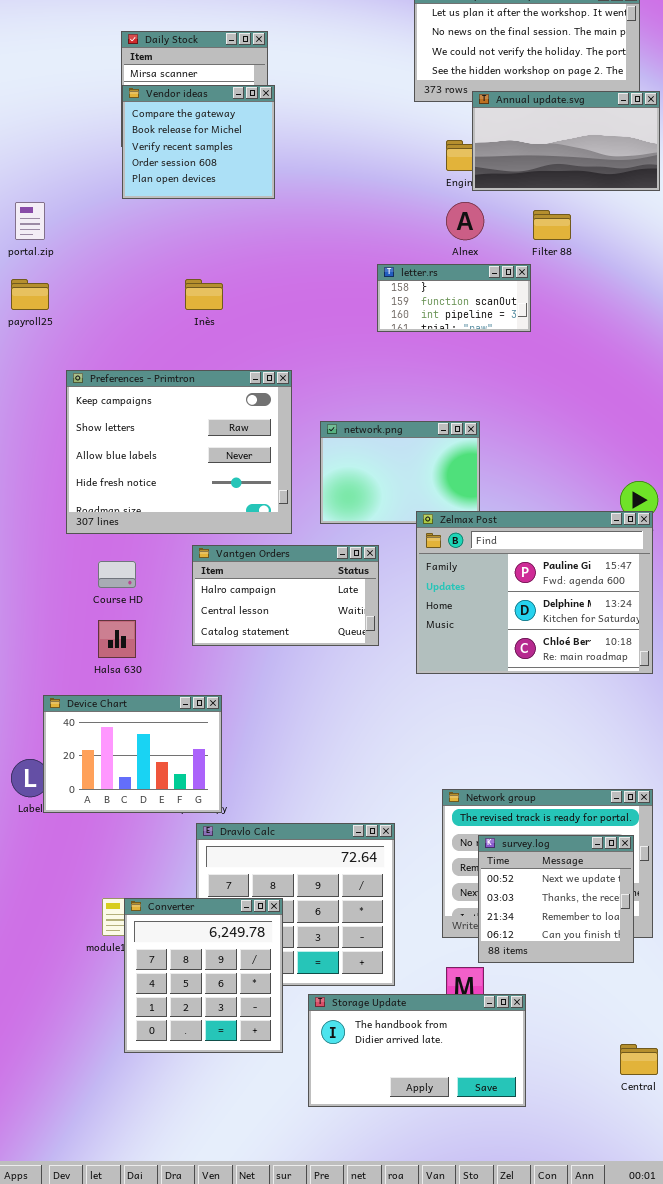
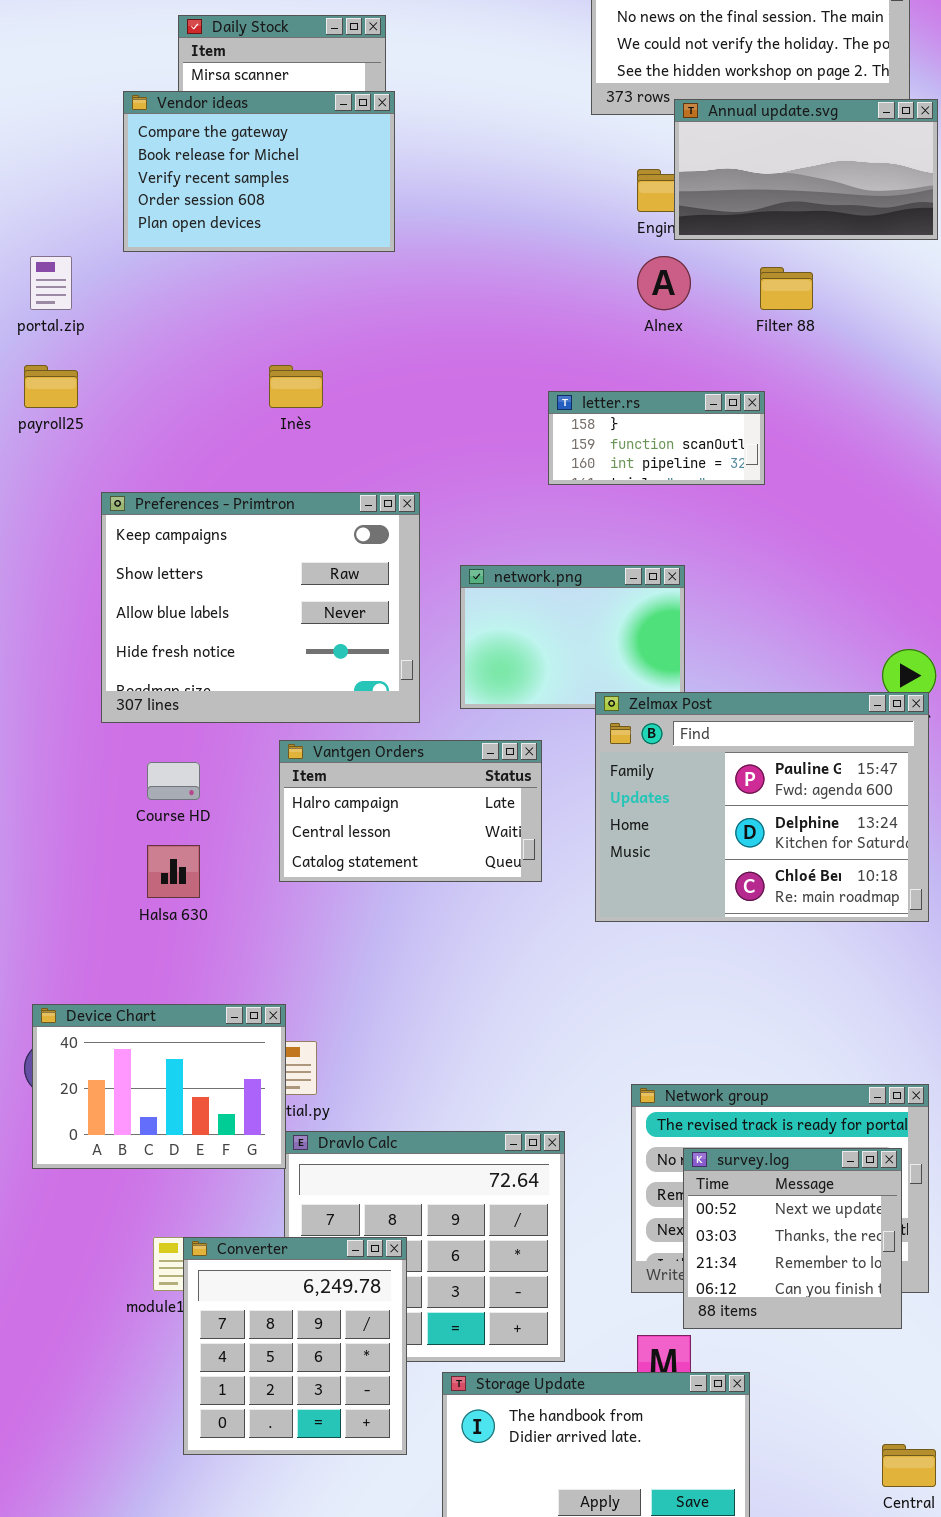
Vendor ideas: [122,85,275,199] -> [123,91,395,252], resized
letter.rs: [377,264,531,332] -> [548,391,765,485], moved
Device Chart: [43,695,222,813] -> [32,1004,286,1169], moved

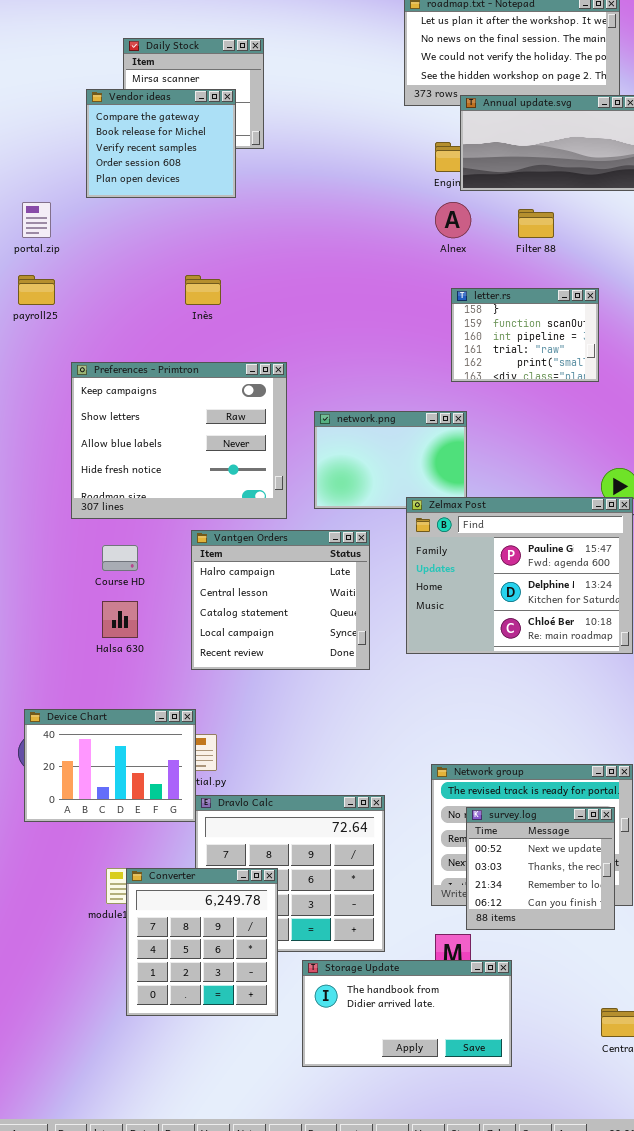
Vendor ideas: [123,91,395,252] -> [86,89,236,198], resized
letter.rs: [548,391,765,485] -> [451,288,599,382], moved, resized
Vantgen Orders: [279,740,542,882] -> [191,530,370,670], resized

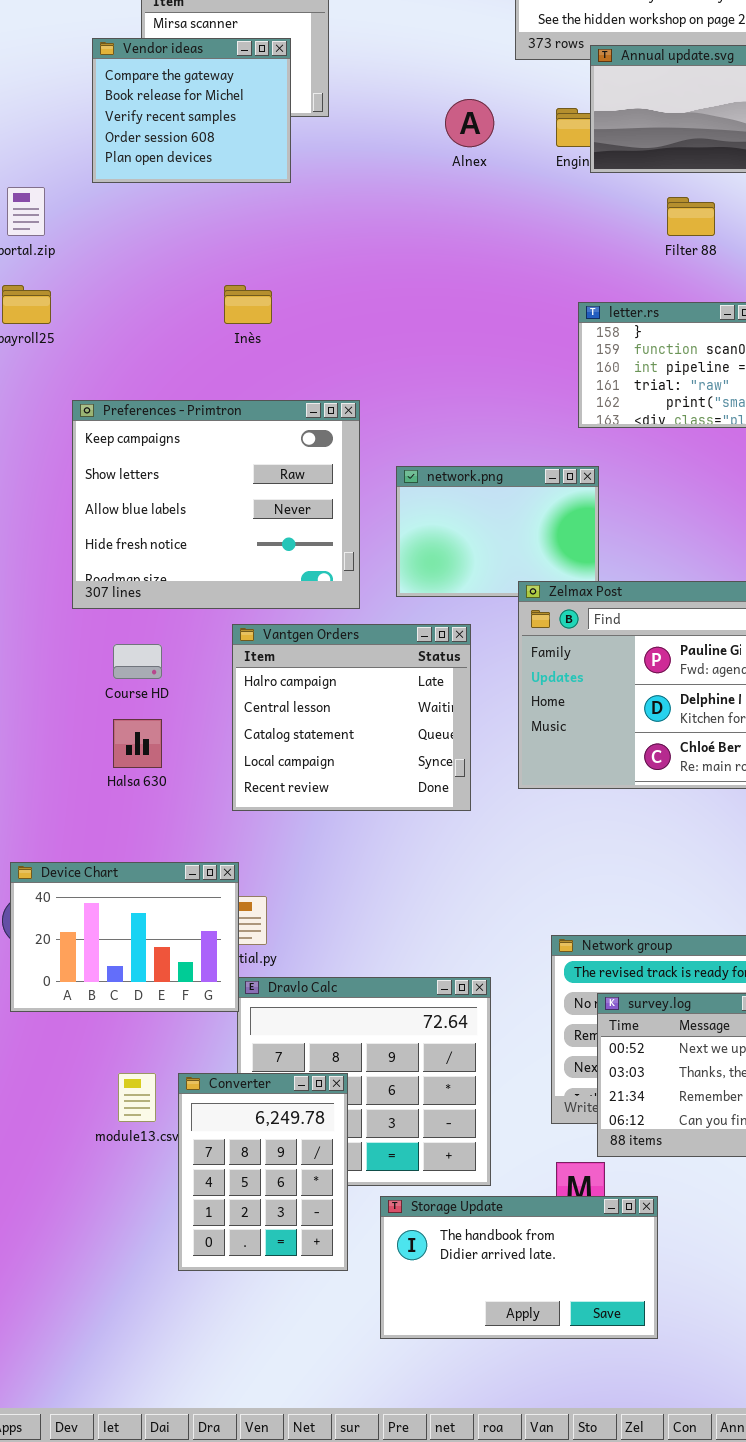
Alnex: [435,202,471,238] -> [445,99,494,147], moved
Converter: [126,868,278,1016] -> [178,1073,348,1271], resized

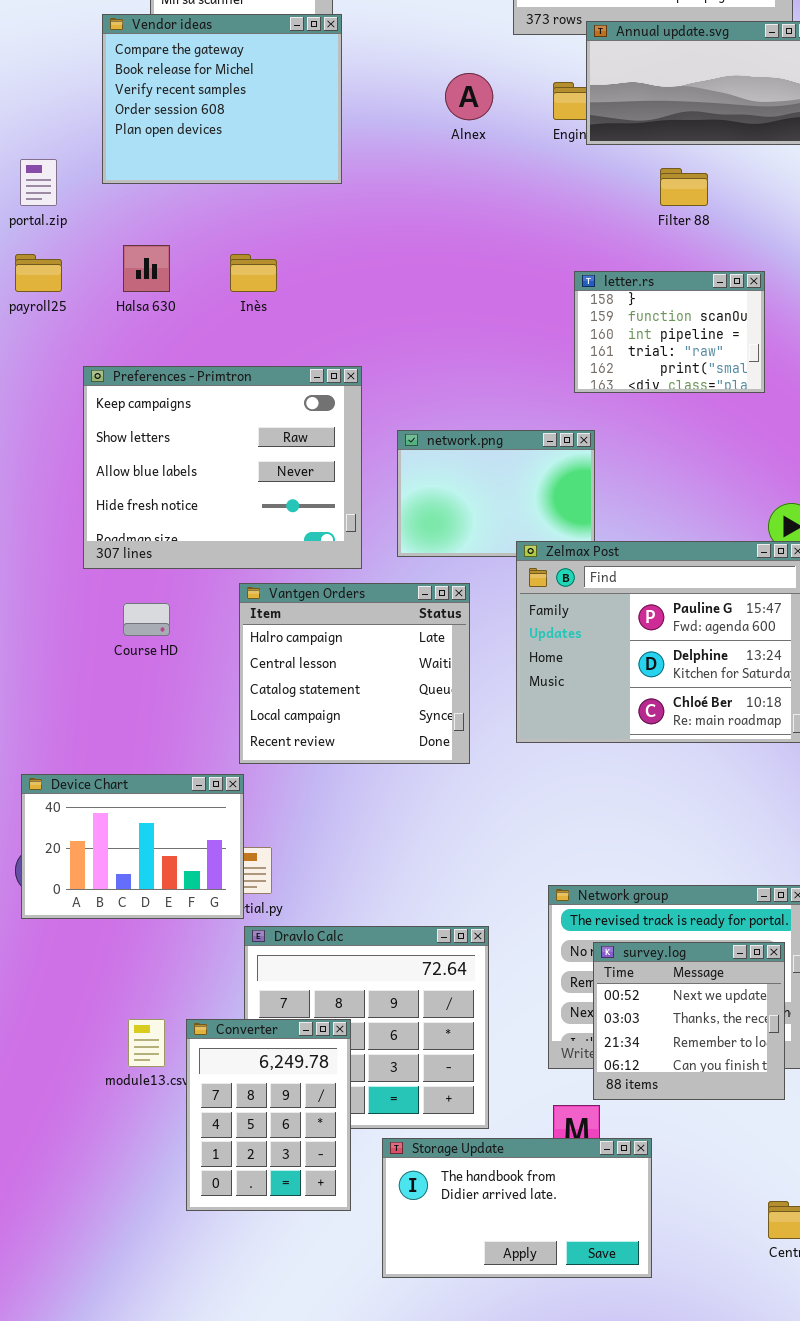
Vendor ideas: [92,38,291,183] -> [102,14,342,184], resized
Halsa 630: [113,719,162,768] -> [123,245,170,292], moved
Device Chart: [10,862,239,1012] -> [21,774,244,919], moved

